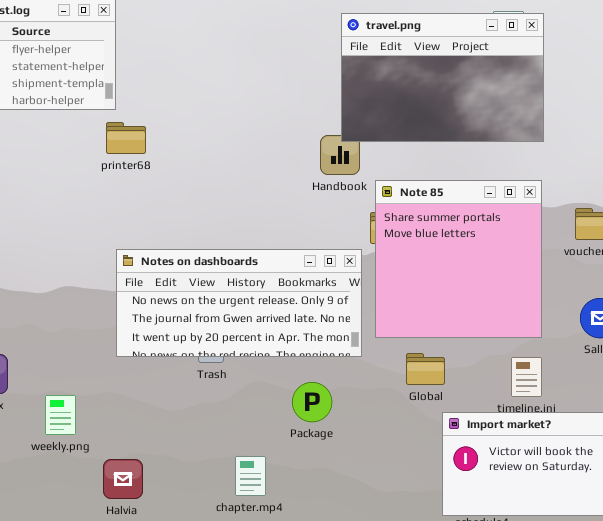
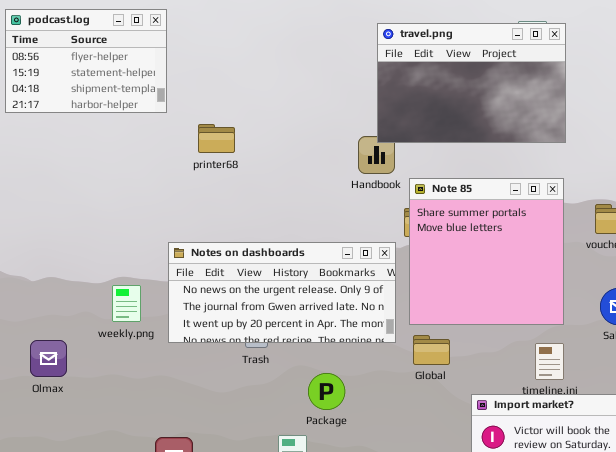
printer68: [106,122,146,154] -> [198,124,235,153], moved
Global: [406,353,445,385] -> [413,335,450,365], moved
Package: [292,382,332,422] -> [308,373,345,410], moved
weekly.png: [45,395,76,435] -> [112,285,141,322], moved

